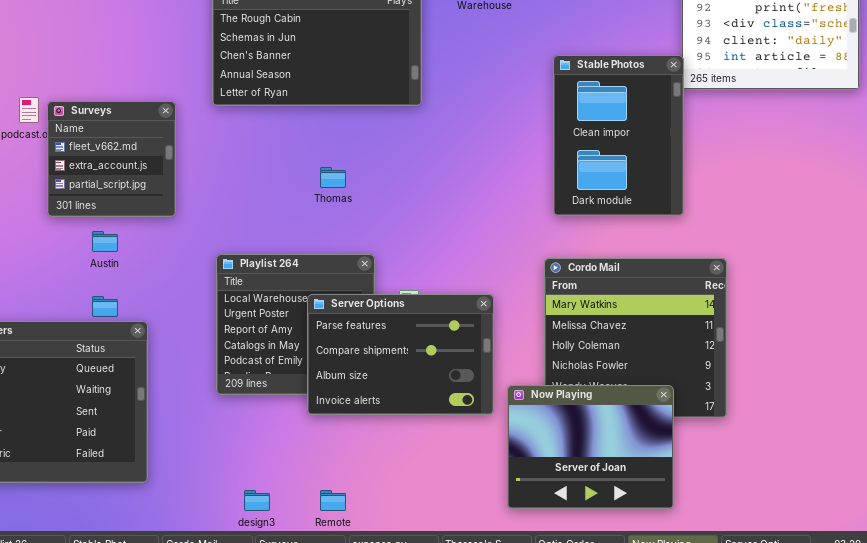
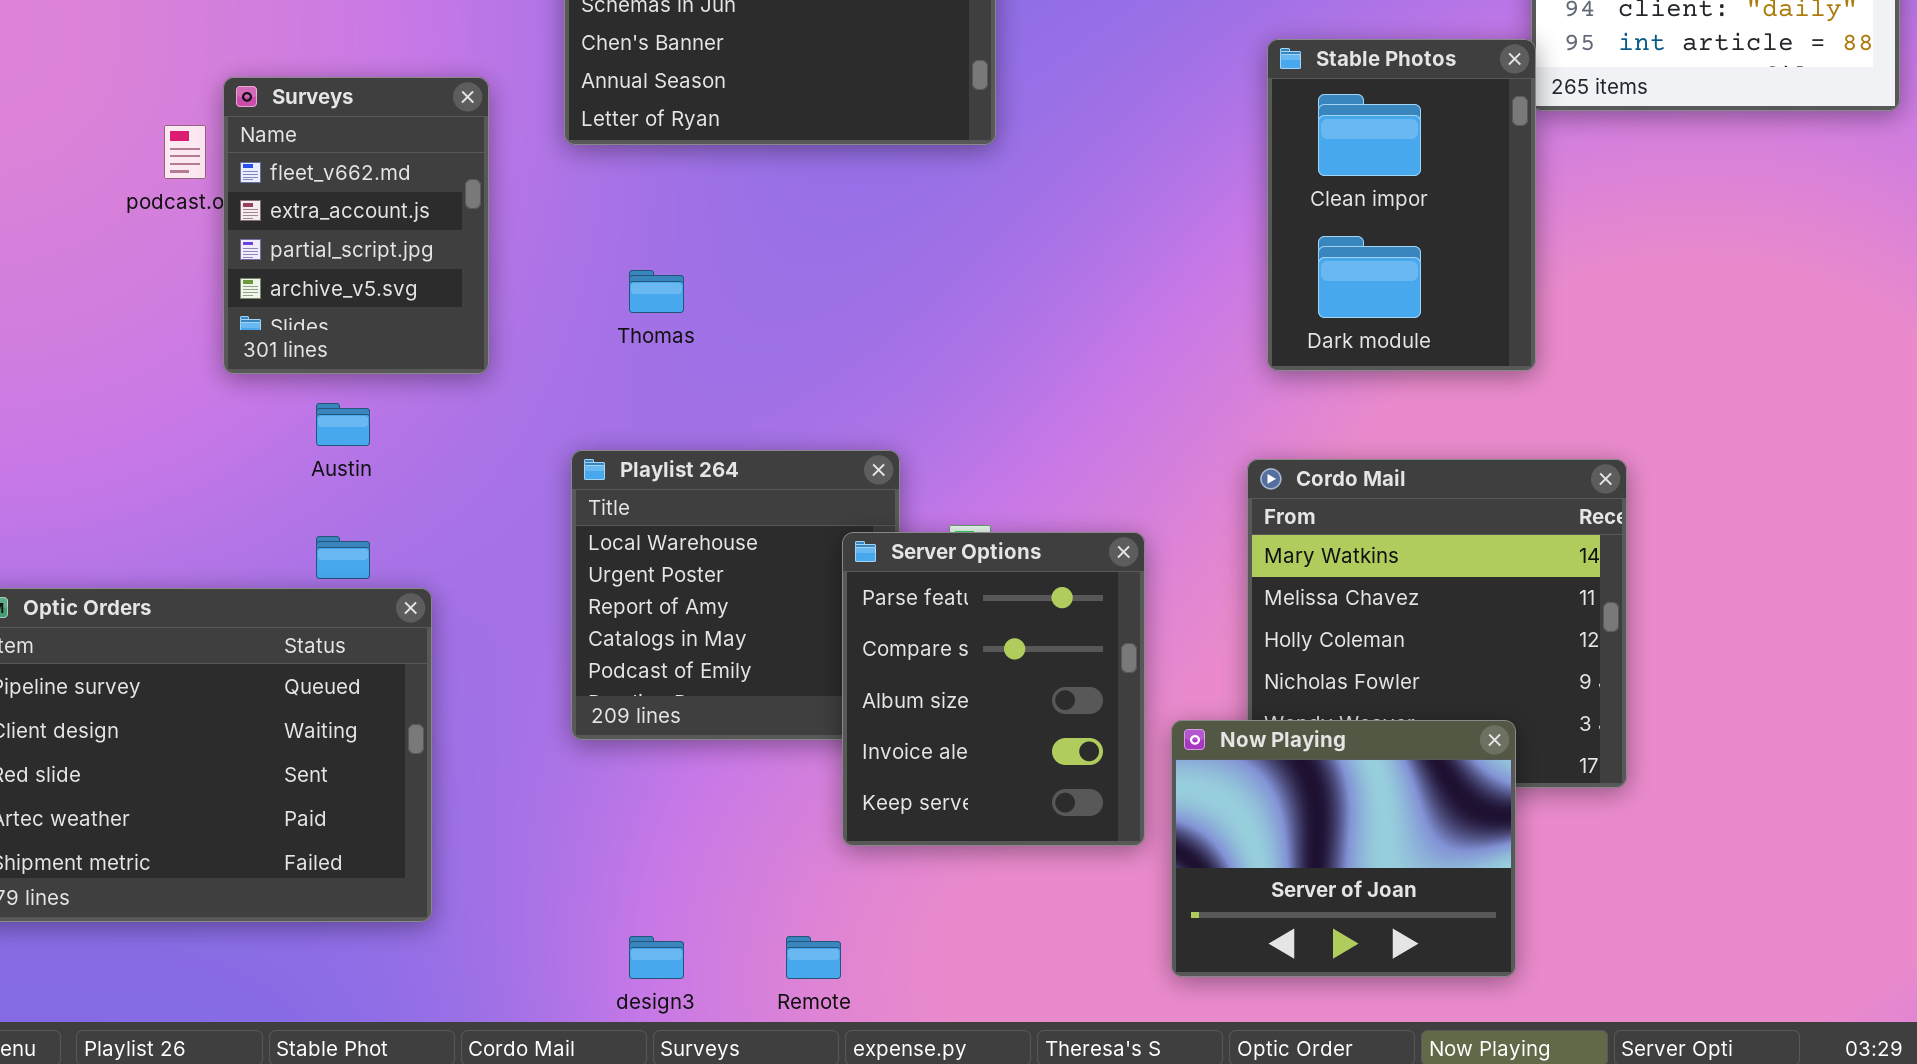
Surveys: [47,101,176,217] -> [223,77,489,374], resized
Thomas: [320,167,346,188] -> [629,270,684,313], moved
Server Options: [307,294,494,415] -> [842,532,1145,846], resized

